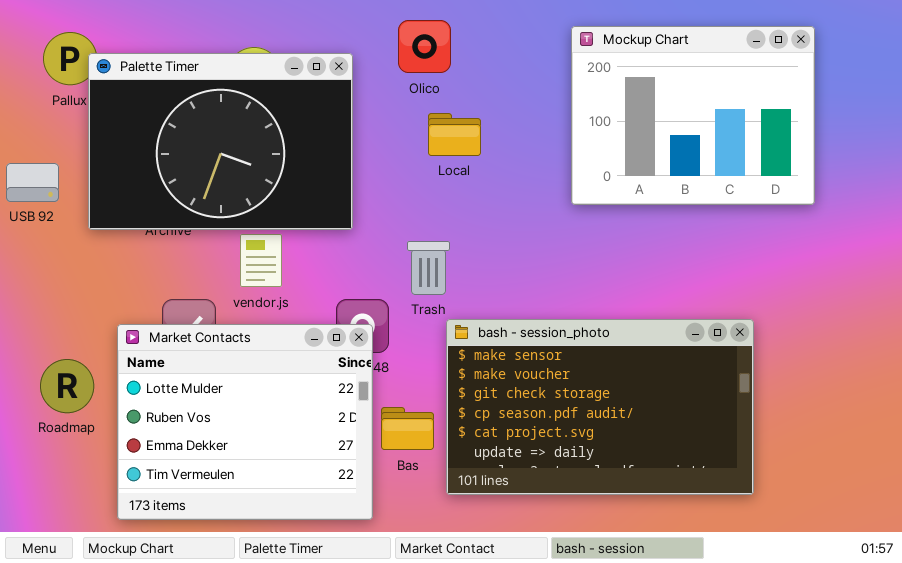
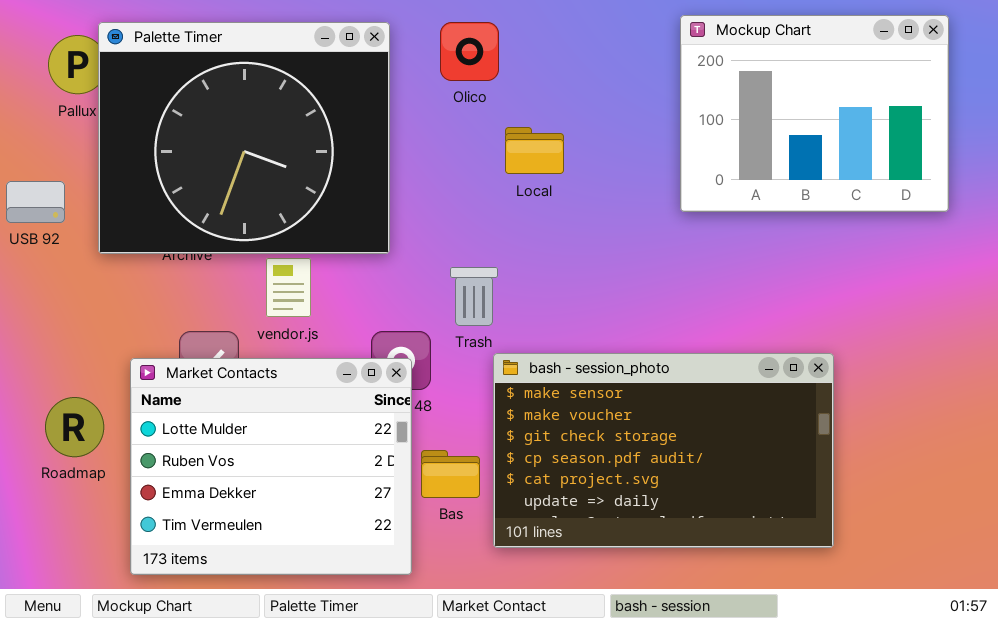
Mockup Chart: [571,26,815,205] -> [680,15,949,212], moved
Palette Timer: [88,53,353,230] -> [98,22,390,254], resized
Local: [428,113,481,156] -> [505,127,564,174], moved

